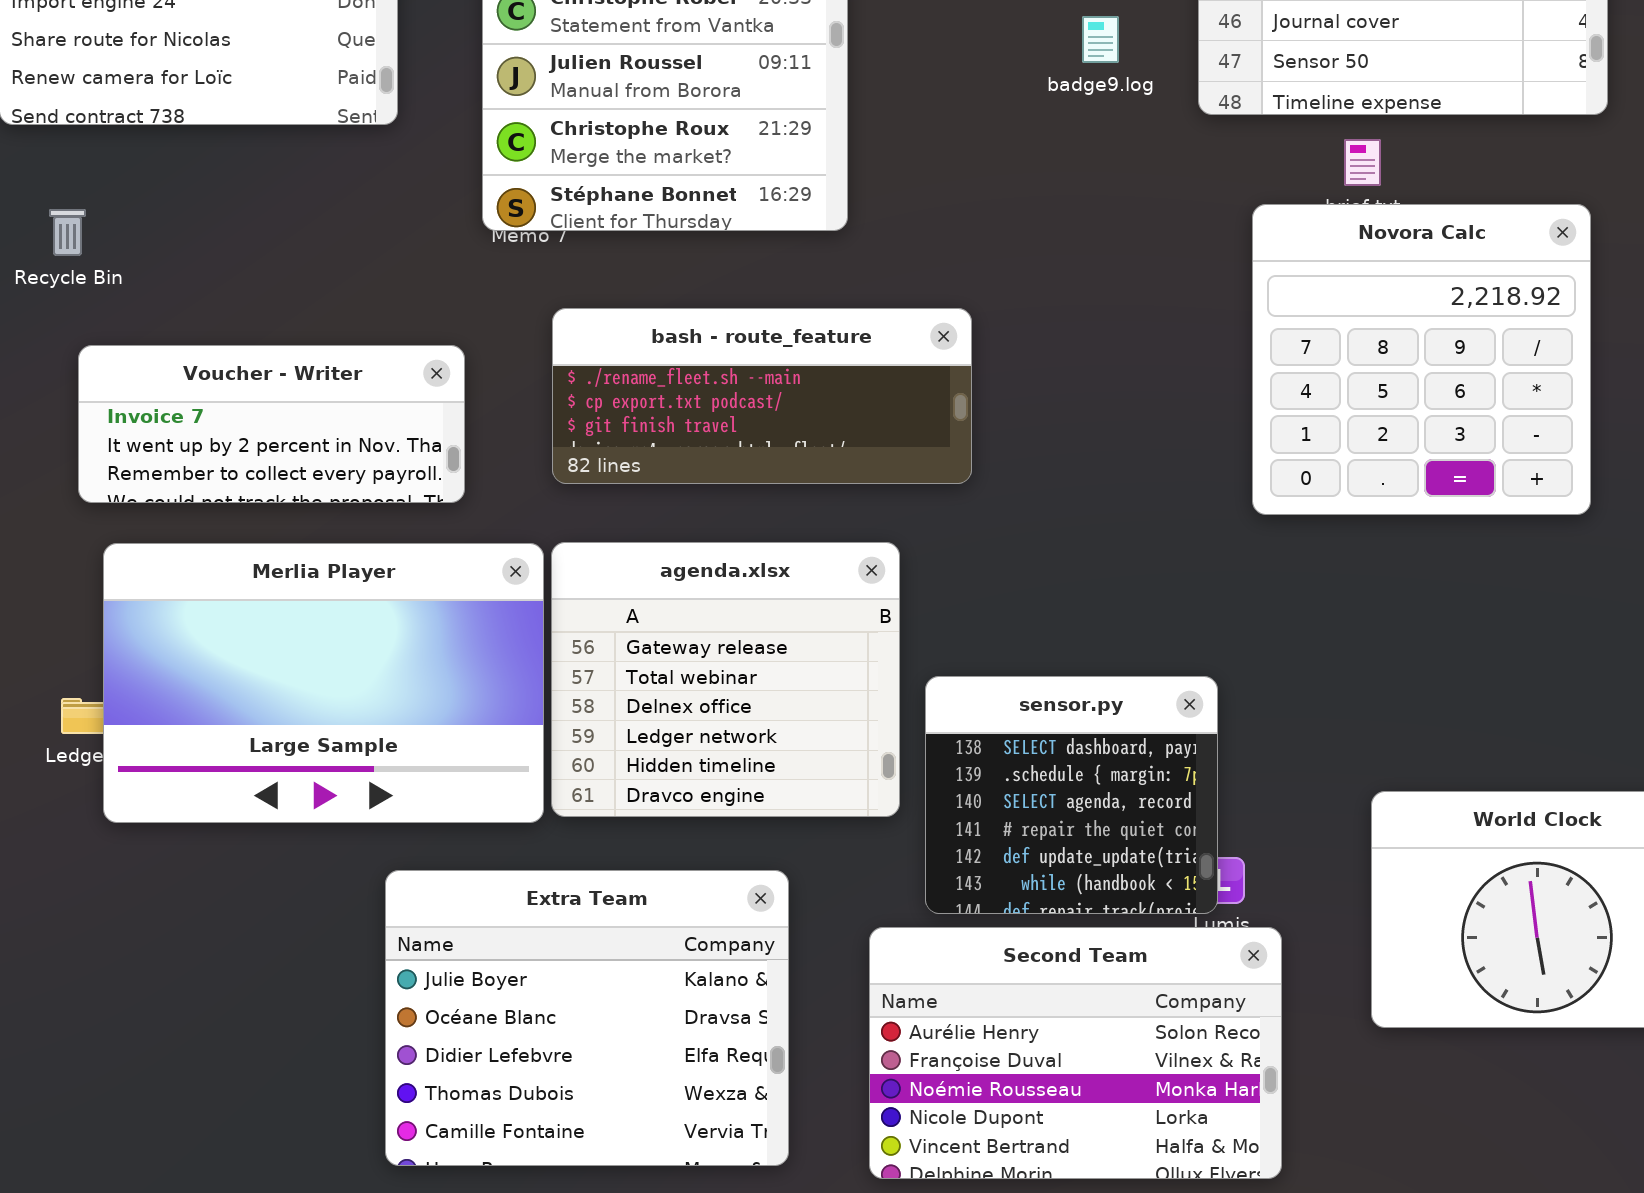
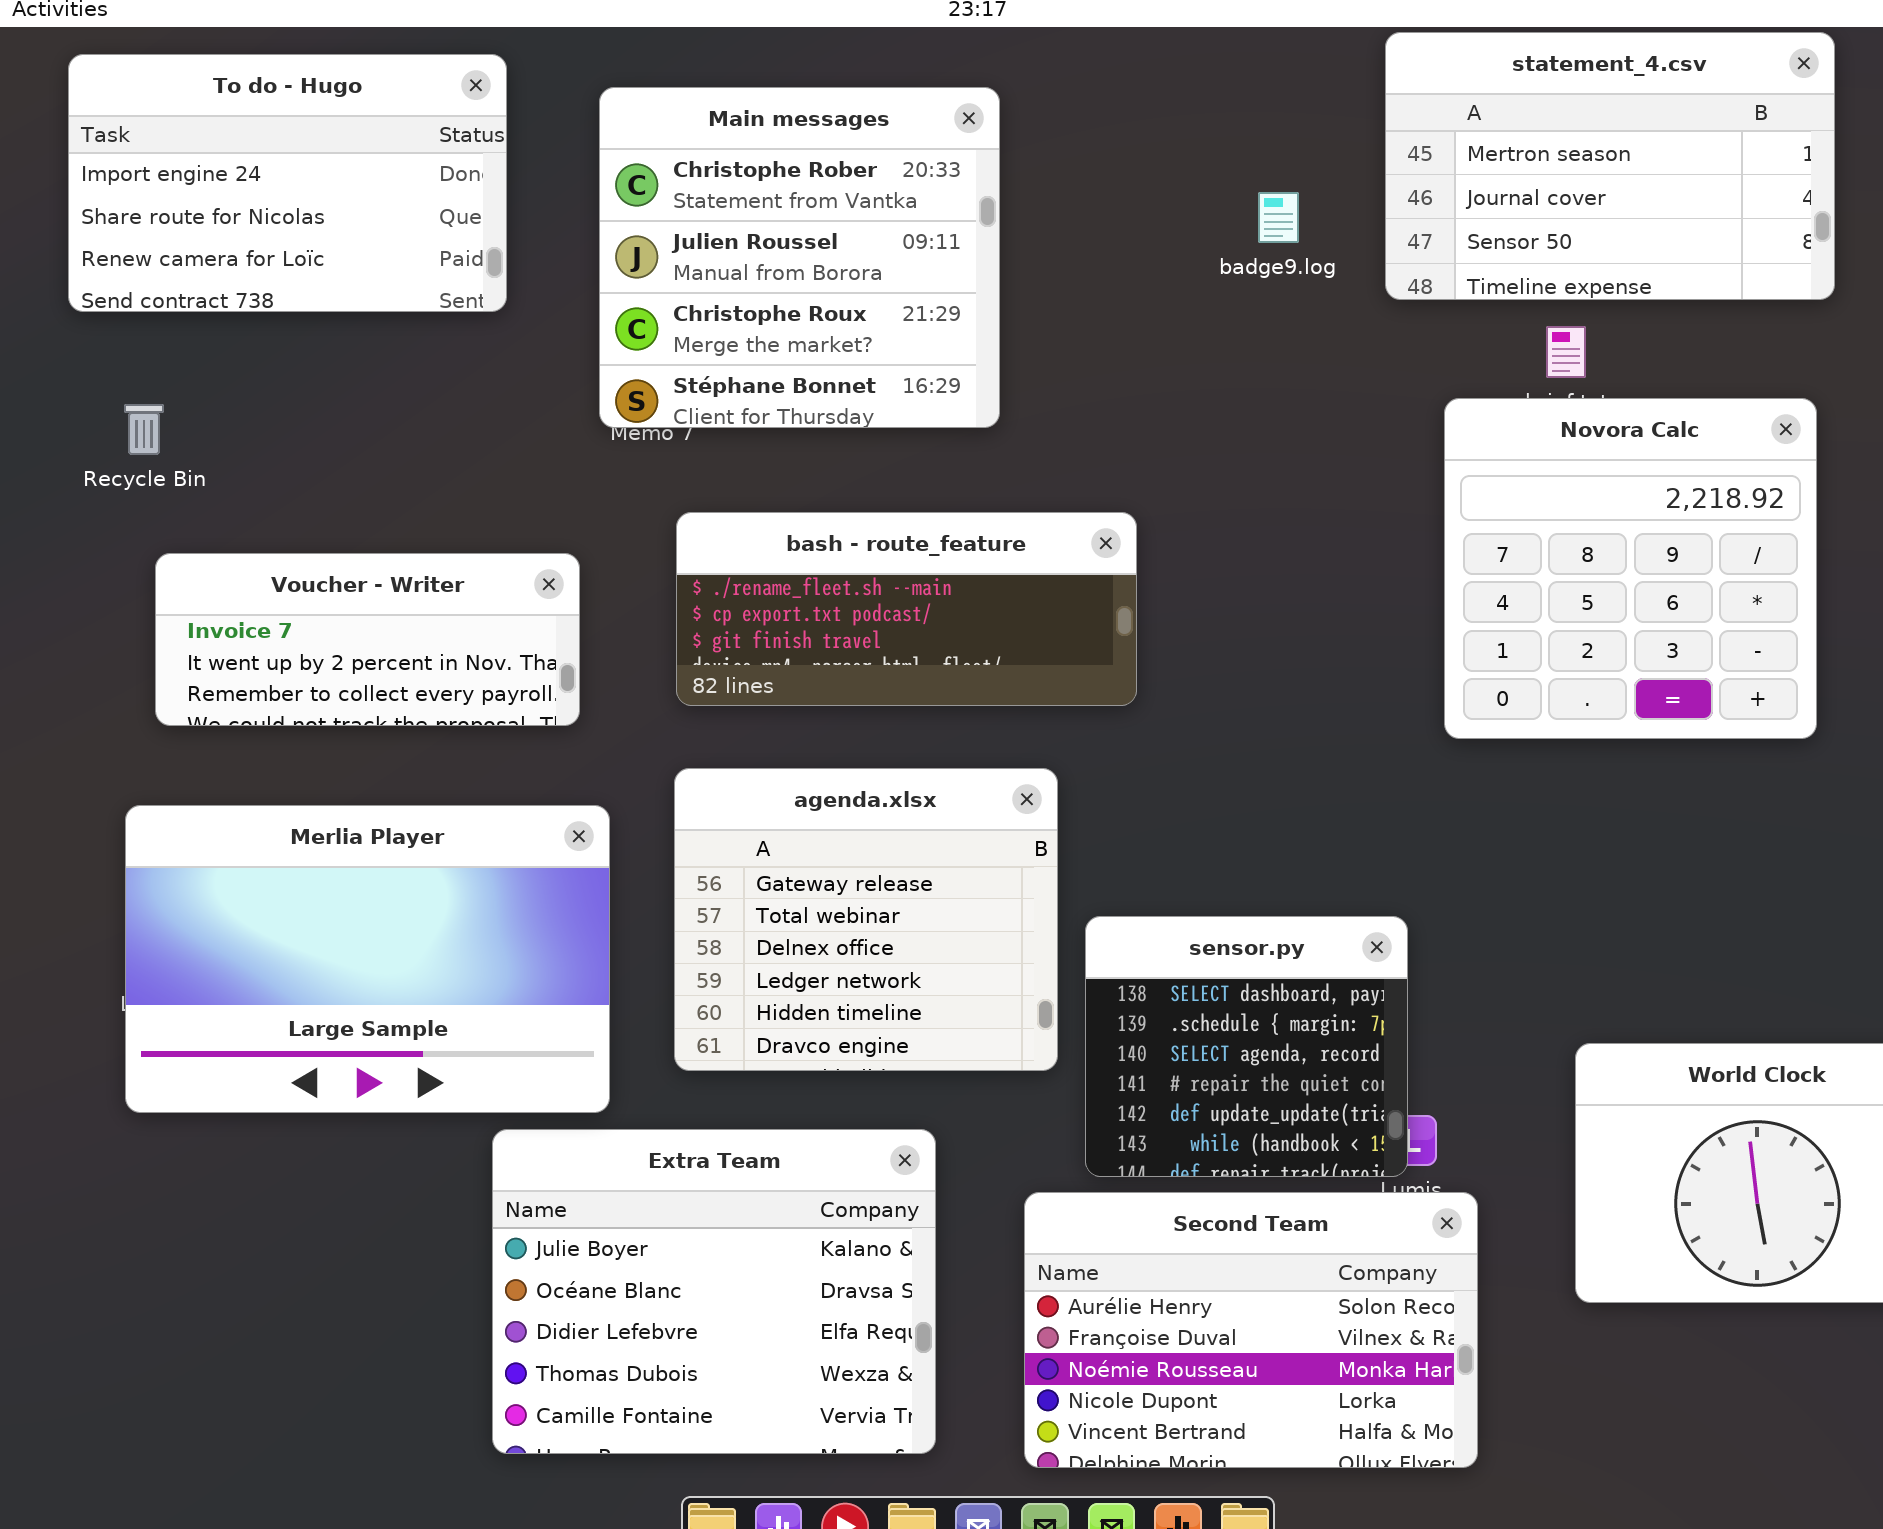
Merlia Player: [103,543,544,823] -> [125,805,610,1113], moved

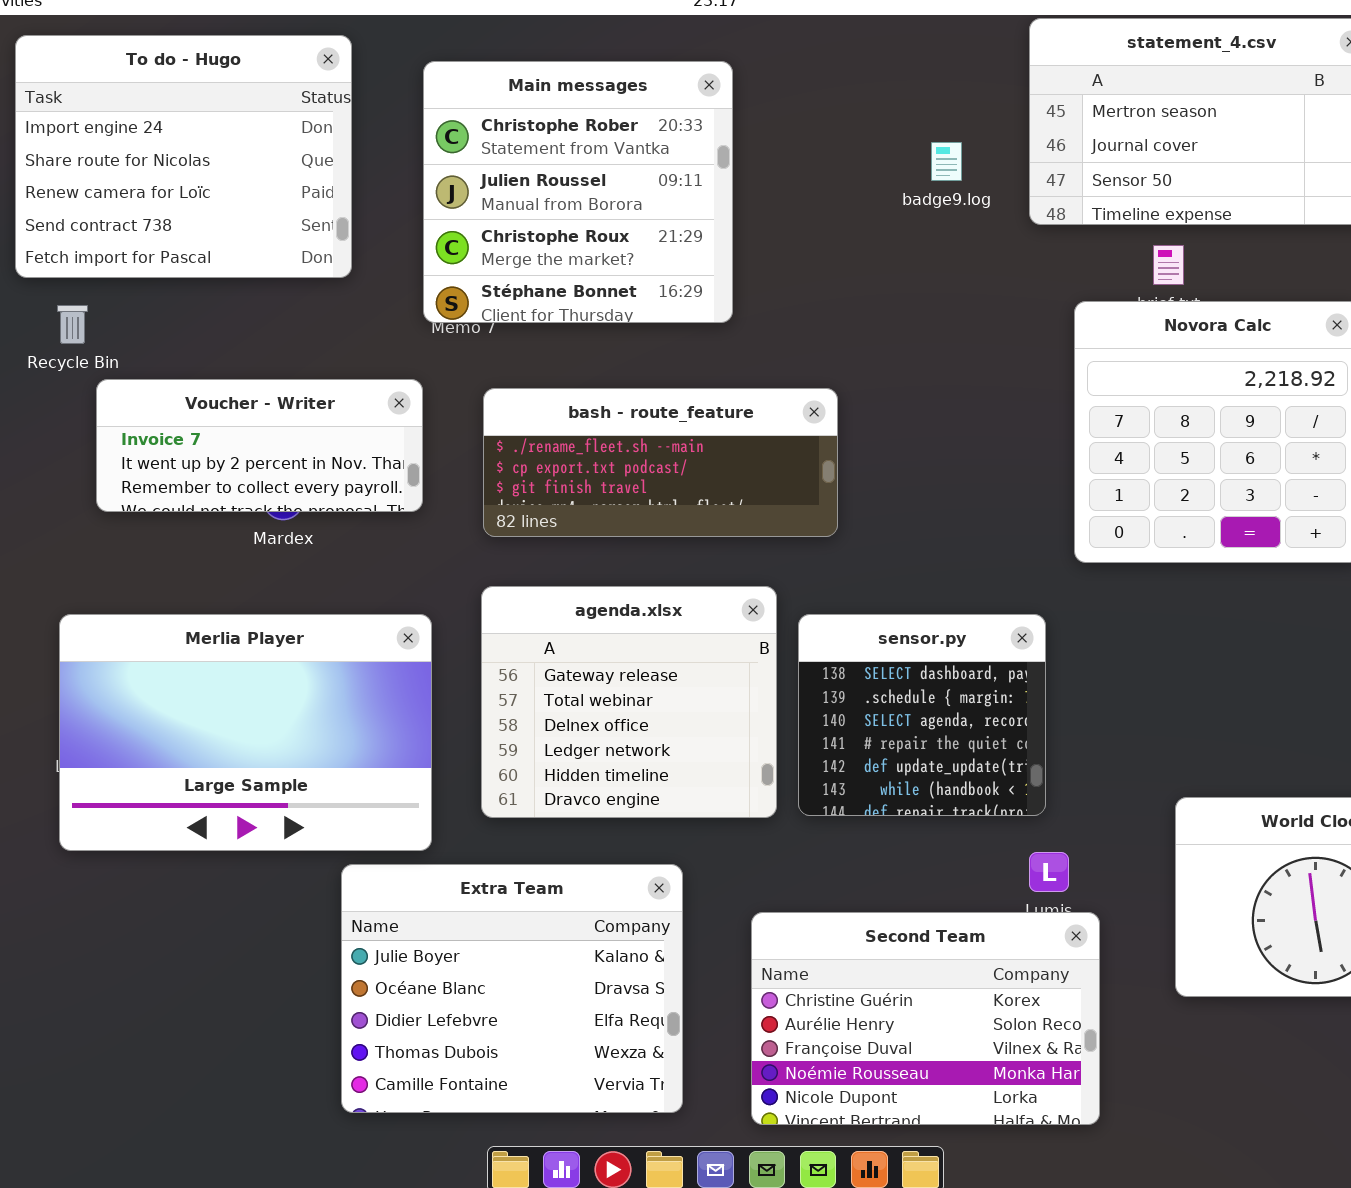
To do - Hugo: [68,54,507,312] -> [15,35,352,278], resized
Voucher - Writer: [155,553,580,726] -> [96,379,423,512], moved
sensor.py: [1085,916,1408,1177] -> [798,614,1046,816], moved
Second Team: [1024,1192,1478,1468] -> [751,912,1100,1125], scrolled up 1 row

